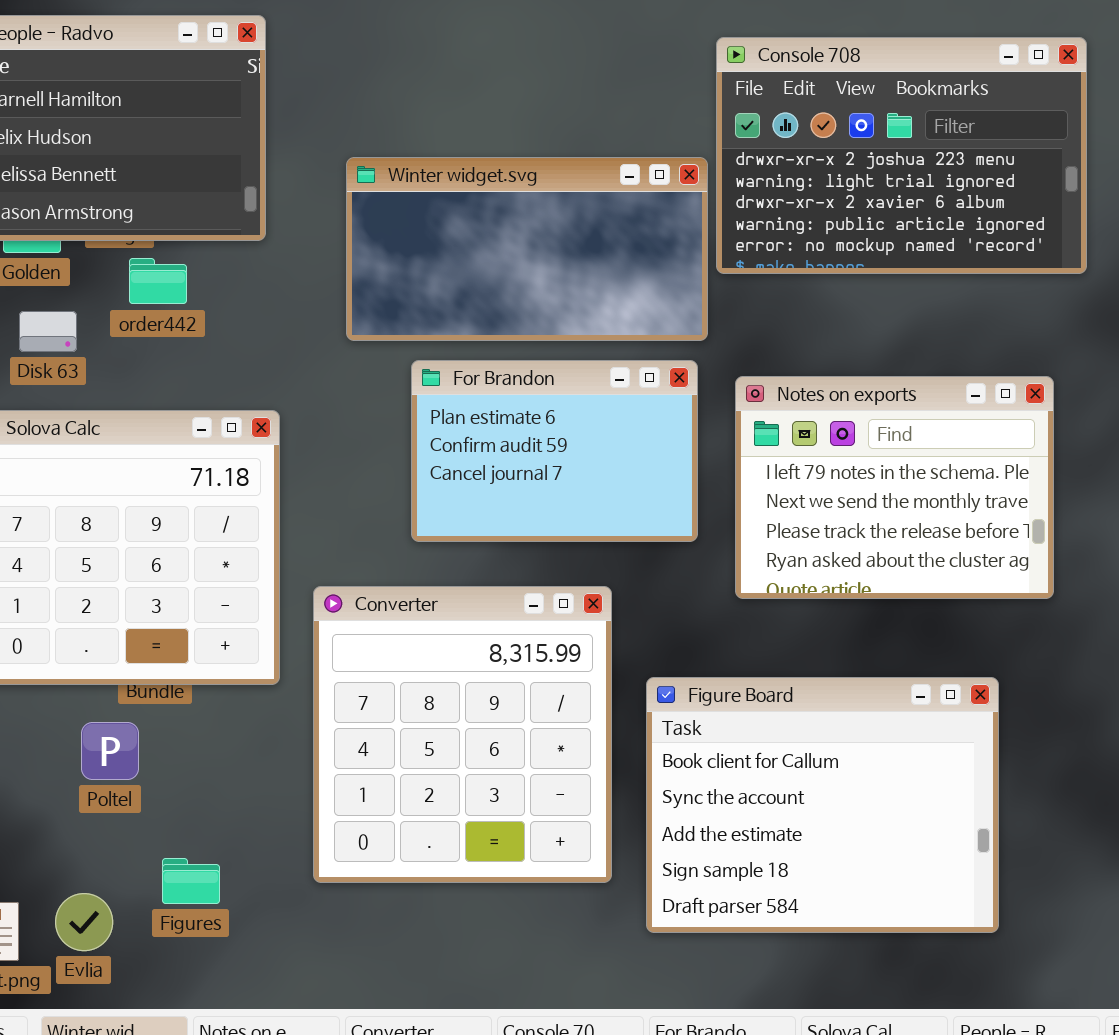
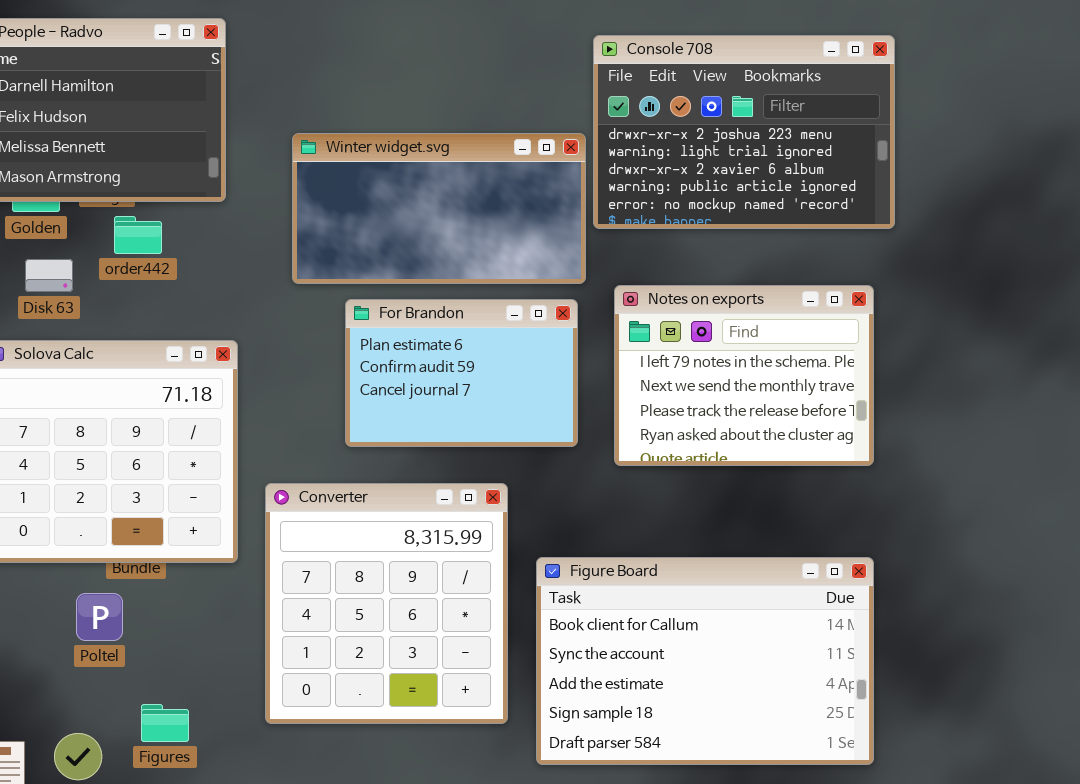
Notes on exports: [735,376,1054,599] -> [614,285,874,466], moved
Figure Board: [646,677,999,933] -> [536,557,874,765], resized

